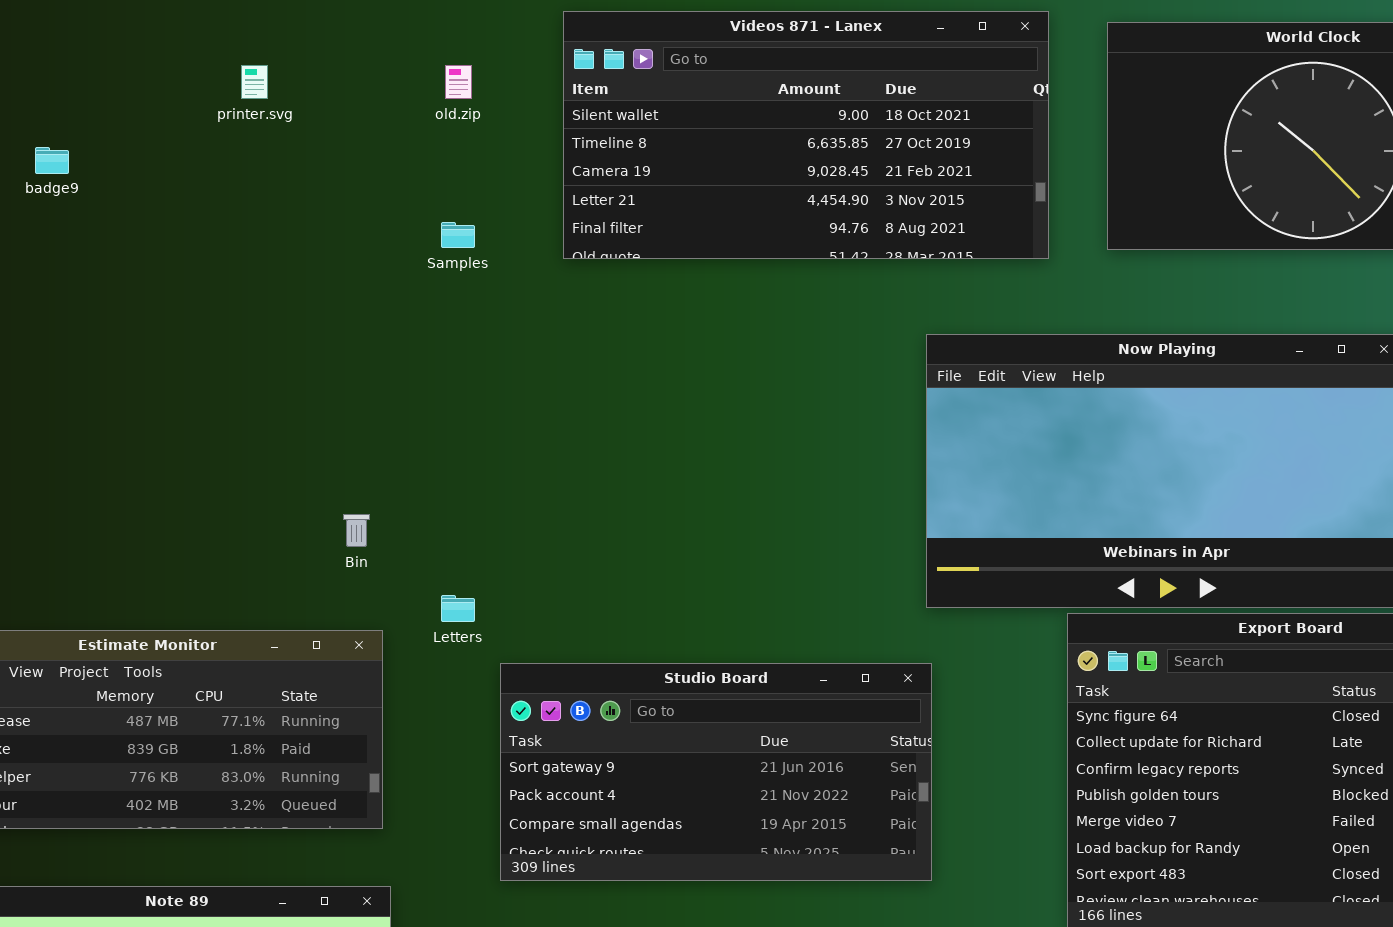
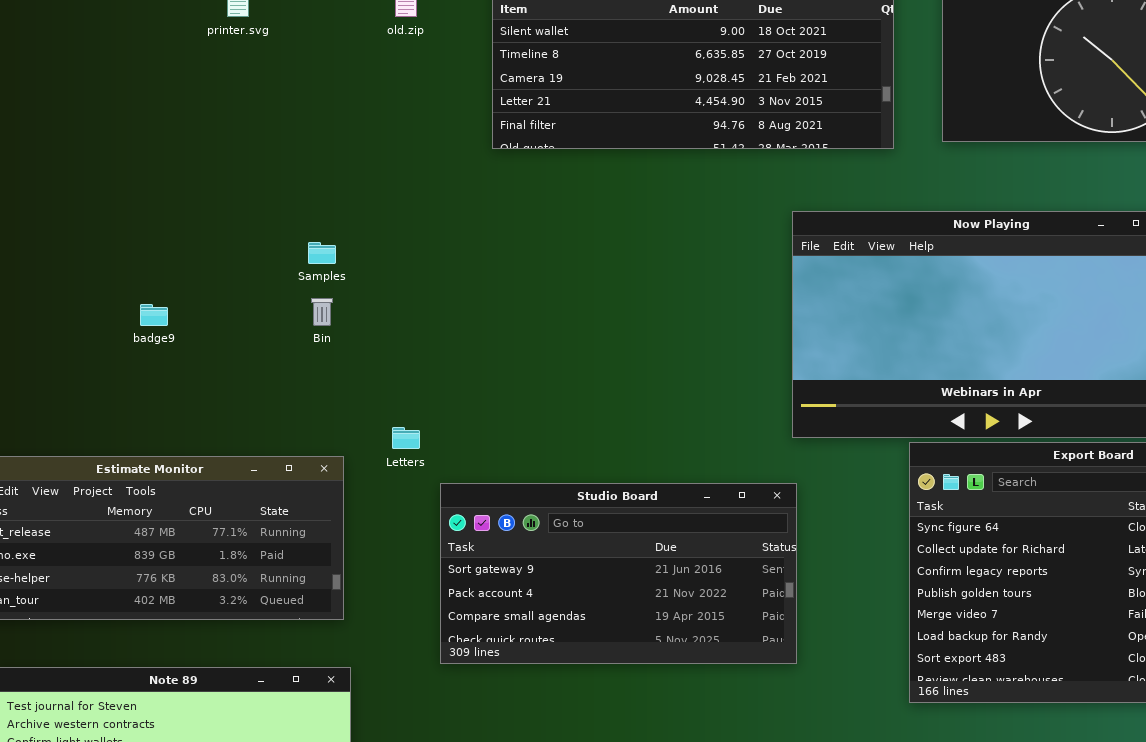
badge9: [35,147,69,174] -> [140,304,168,326], moved
Samples: [441,222,475,248] -> [308,242,336,264], moved
Bin: [343,514,370,547] -> [311,298,333,326], moved

